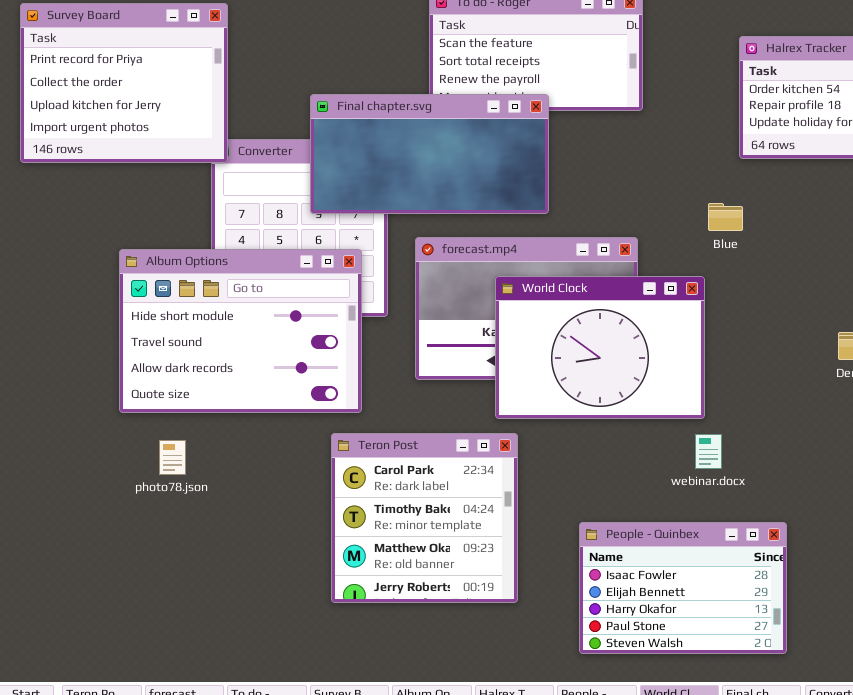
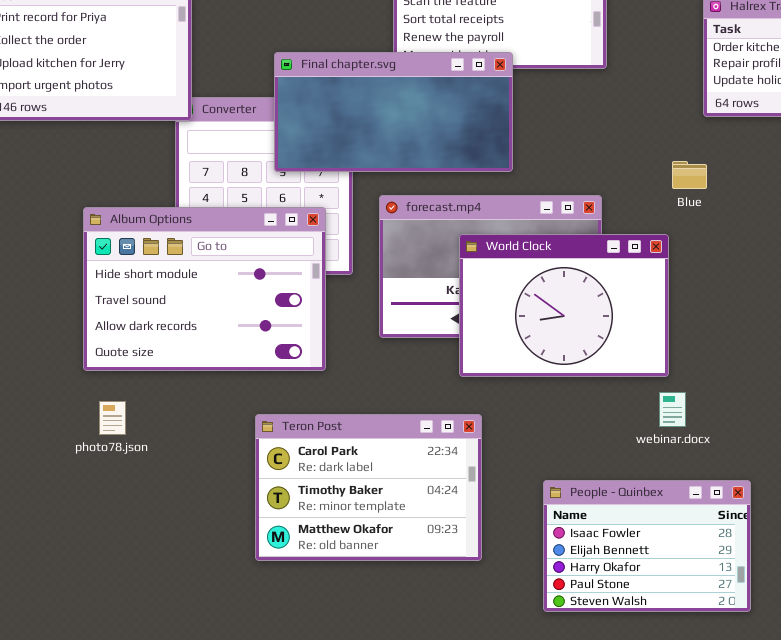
Teron Post: [331,433,518,603] -> [255,414,482,561], resized
photo78.json: [159,440,186,475] -> [99,401,126,435], moved

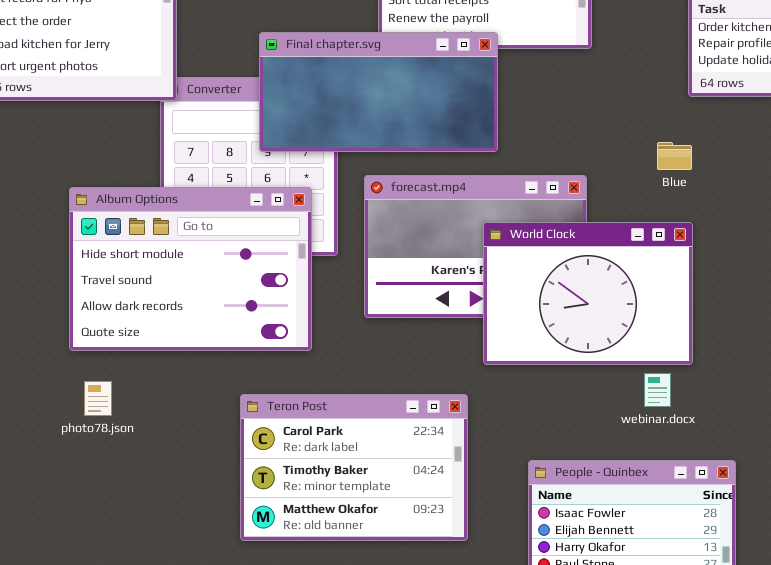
World Clock: [459,234,669,377] -> [483,222,693,365], moved

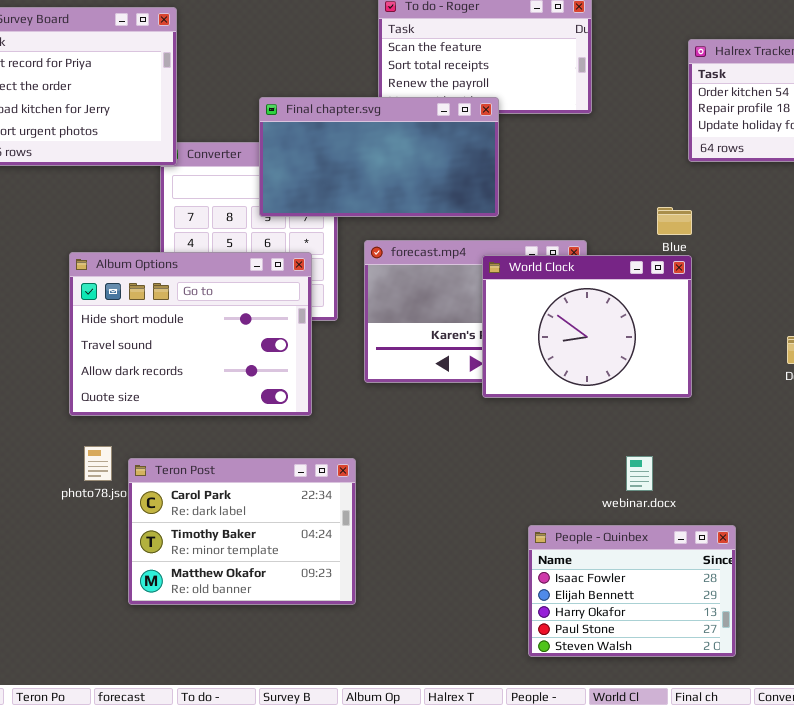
World Clock: [483,222,693,365] -> [482,255,692,398], moved
webinar.docx: [644,373,671,407] -> [626,456,653,491], moved
Teron Post: [240,394,468,541] -> [128,458,356,605], moved

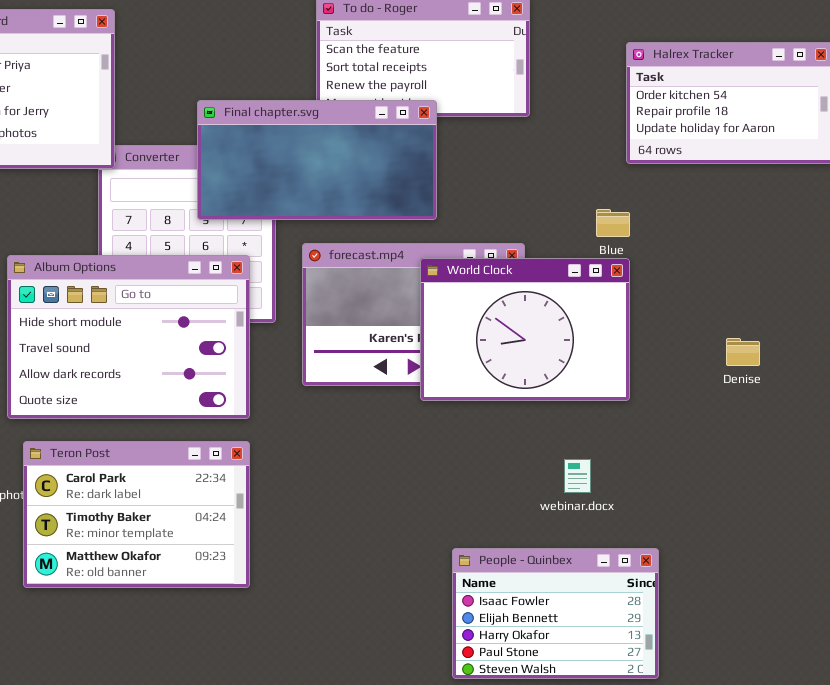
Teron Post: [128,458,356,605] -> [23,441,250,588], moved
People - Quinbex: [528,525,736,657] -> [452,548,659,679], moved

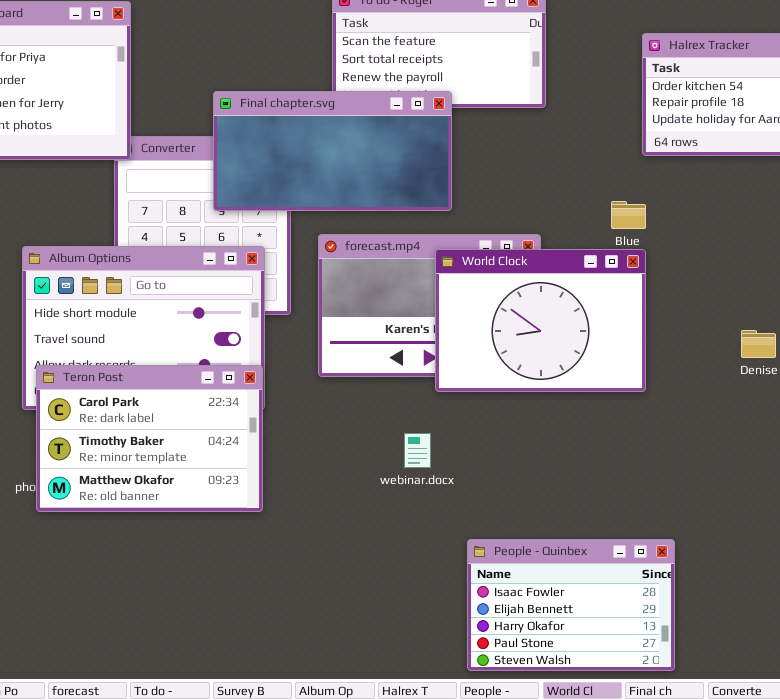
Teron Post: [23,441,250,588] -> [36,365,263,512], moved
webinar.docx: [564,459,591,493] -> [404,433,431,468], moved

